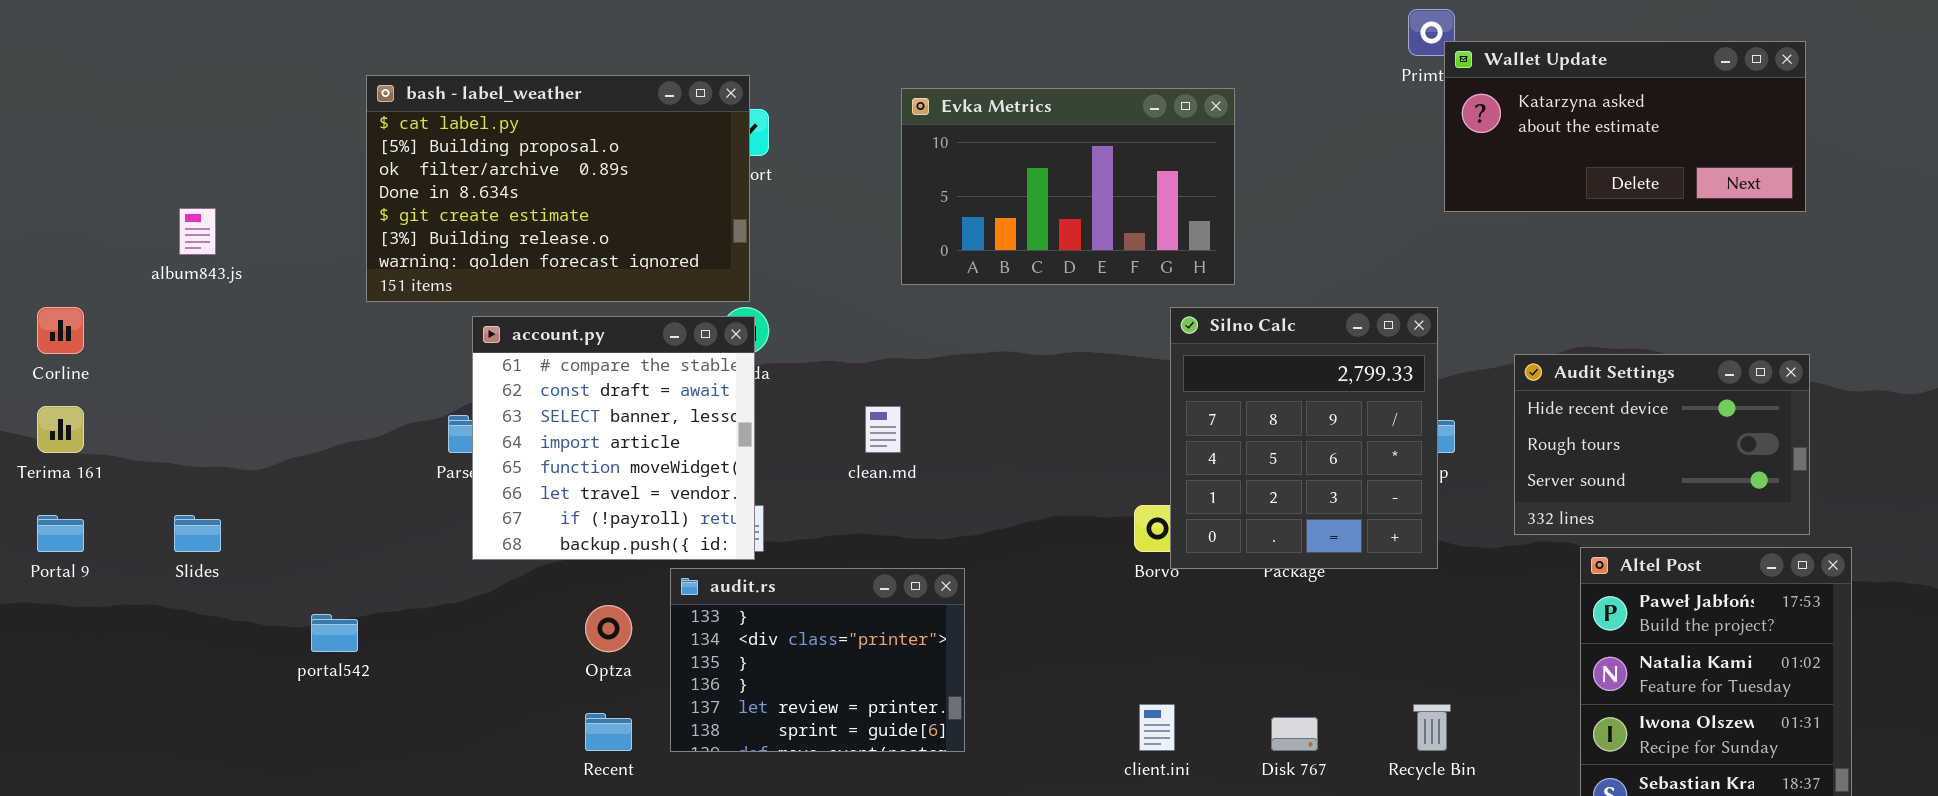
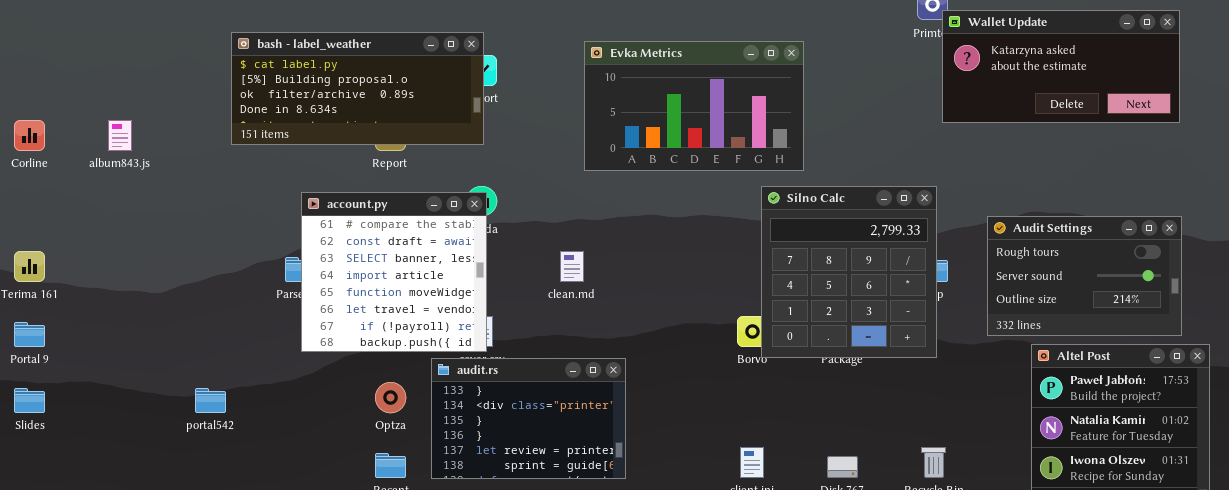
bash - label_weather: [366,75,750,302] -> [231,32,484,145], resized
Corline: [37,307,84,354] -> [14,120,45,151], moved
Audit Settings: [1514,354,1810,535] -> [987,216,1182,336], scrolled down 1 row
Slides: [174,515,221,552] -> [14,388,45,413], moved

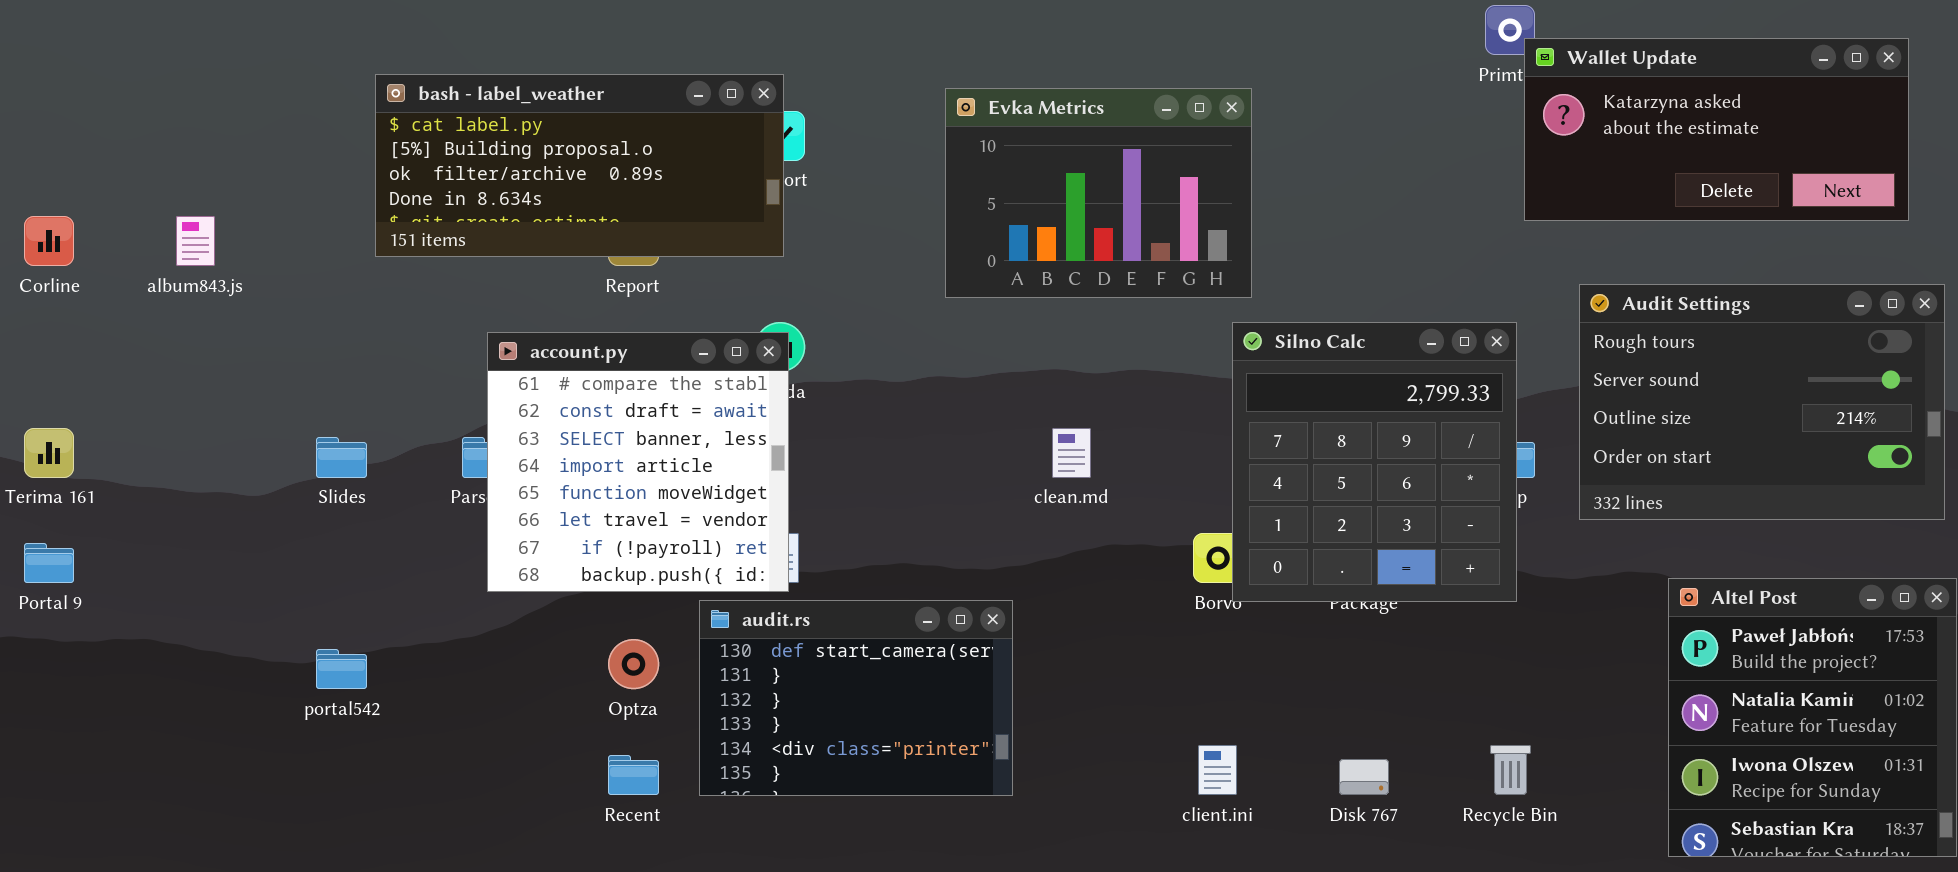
Evka Metrics: [584,41,804,171] -> [945,88,1252,298], resized
Audit Settings: [987,216,1182,336] -> [1579,284,1945,520], moved, resized
clean.md: [560,251,584,282] -> [1052,428,1091,478], moved
audit.rs: [431,358,626,479] -> [699,600,1013,796], scrolled up 3 rows
Slides: [14,388,45,413] -> [316,437,367,478], moved

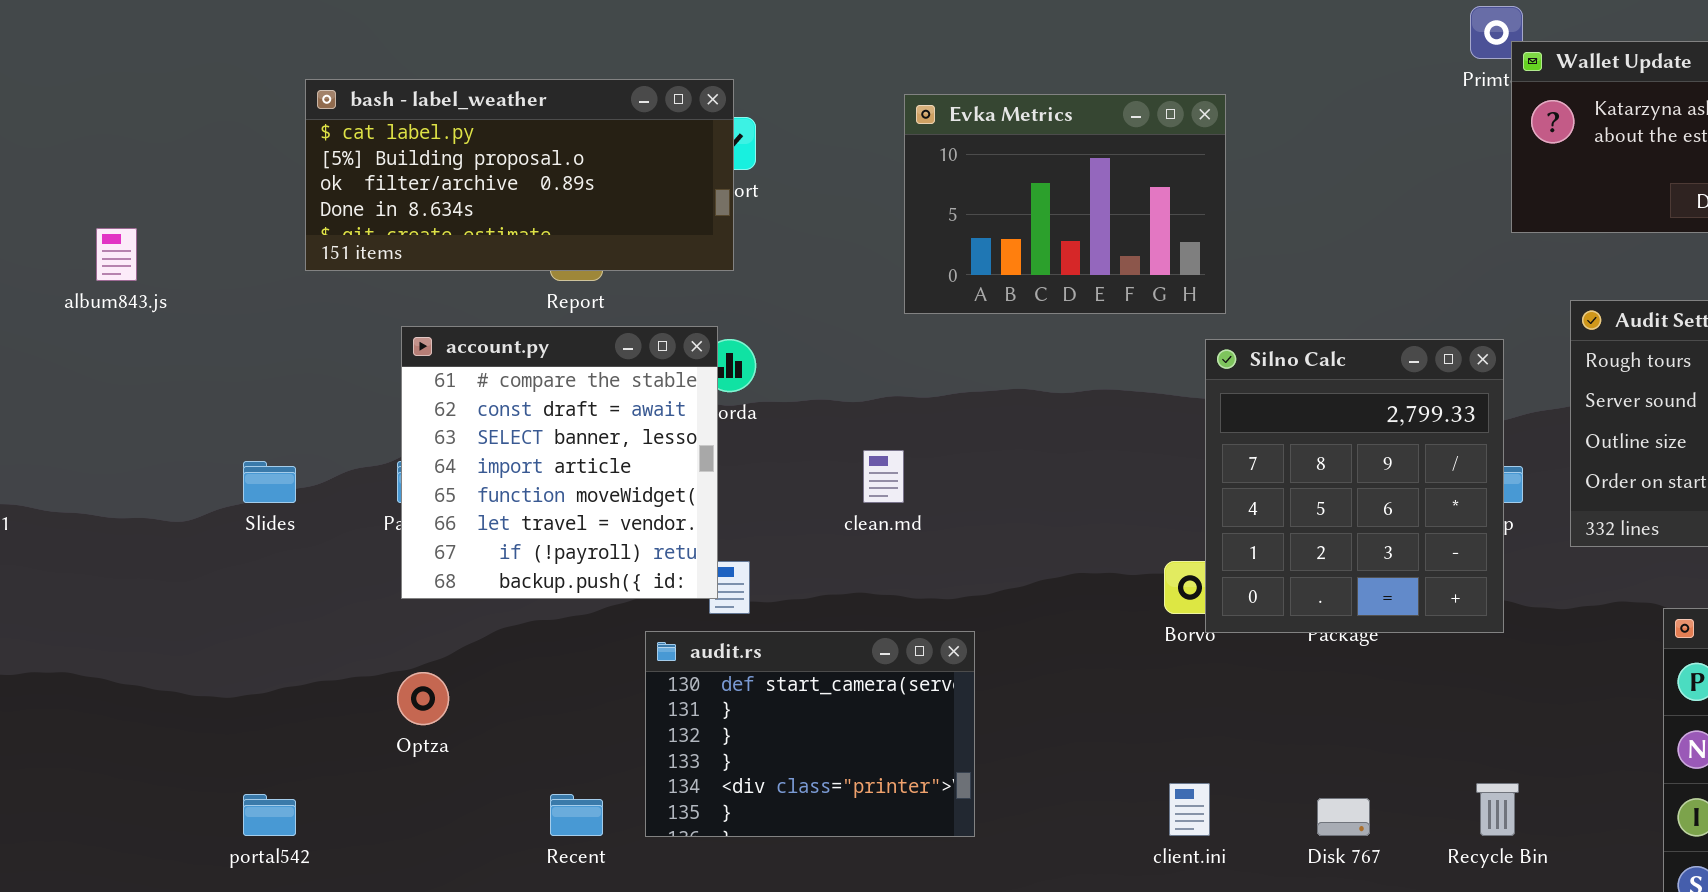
account.py: [487,332,789,592] -> [401,326,718,599], moved
clean.md: [1052,428,1091,478] -> [863,450,904,503], moved
Optza: [608,639,659,689] -> [397,672,449,725], moved
portal542: [316,649,367,689] -> [243,794,296,836], moved

